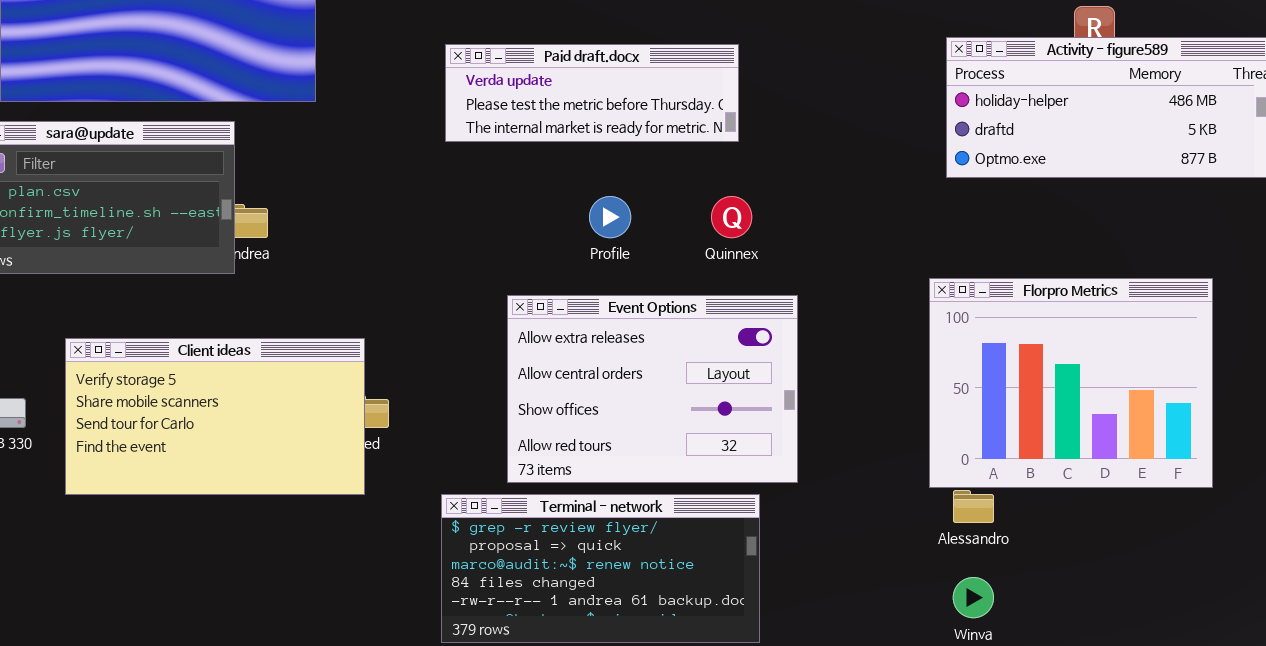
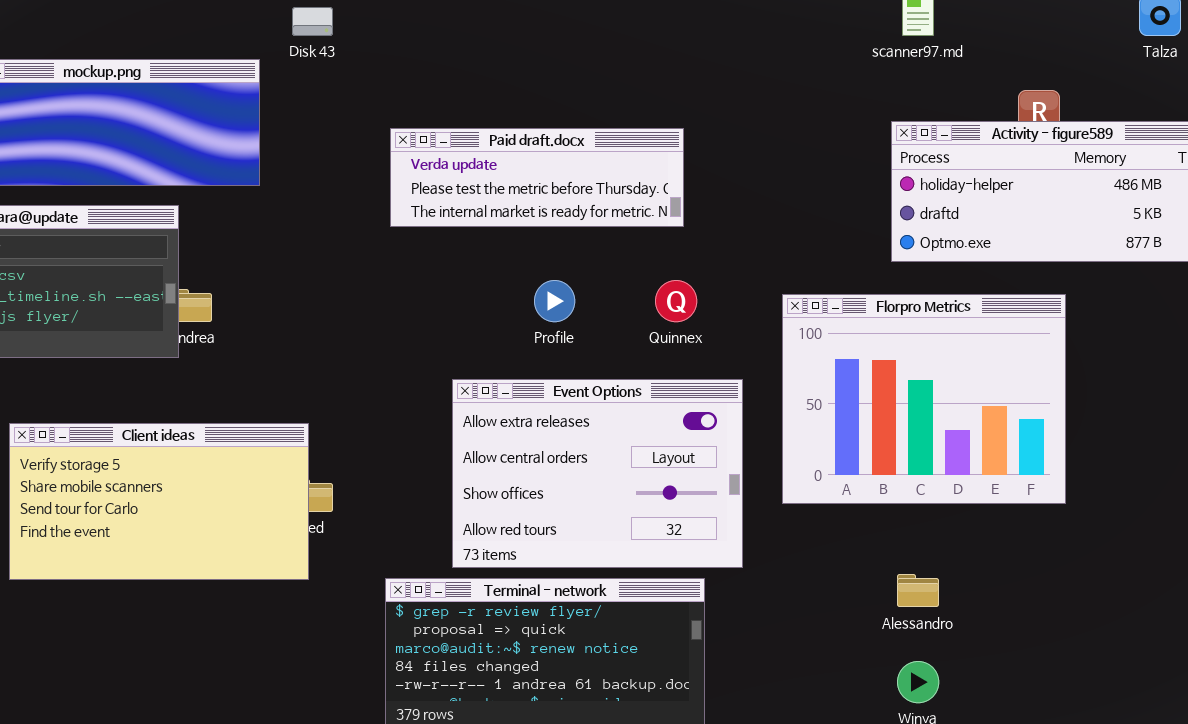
Florpro Metrics: [929,278,1213,488] -> [782,294,1066,504], moved

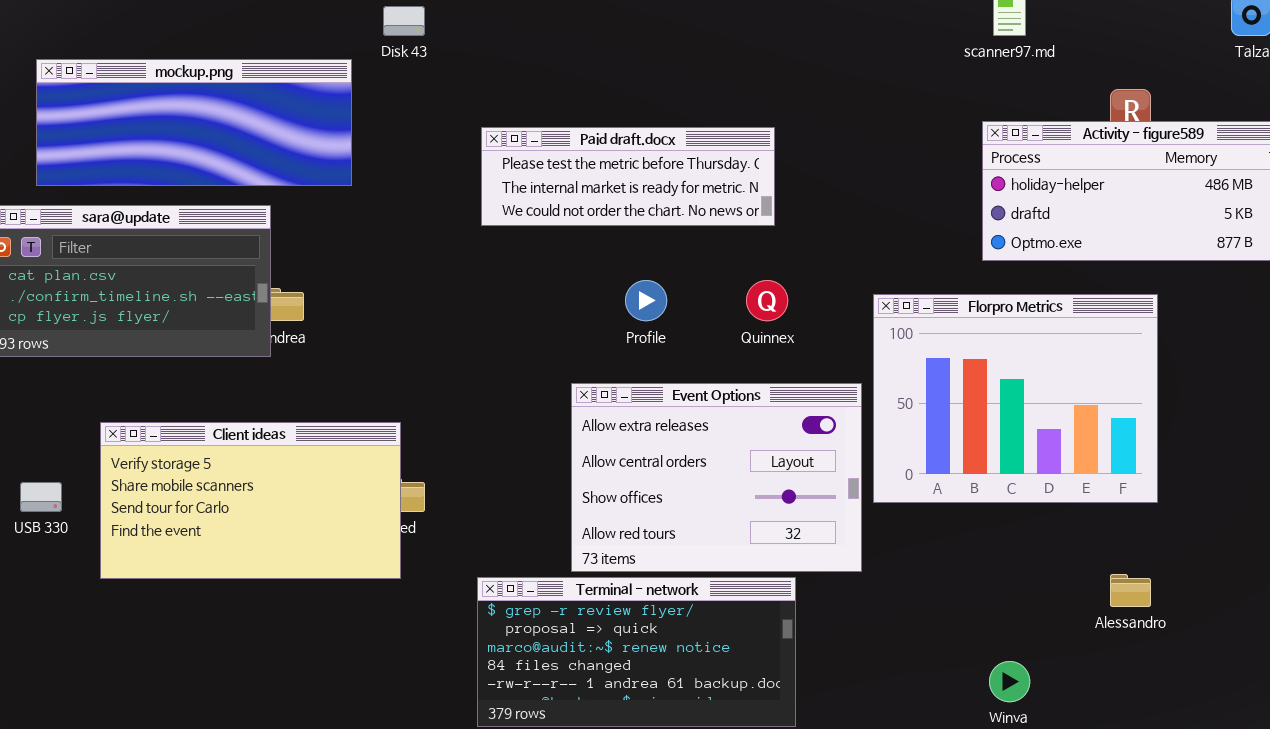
Paid draft.docx: [390,128,684,227] -> [481,127,775,226], scrolled down 1 row
Event Options: [452,379,743,568] -> [571,383,862,572], moved
Alessandro: [897,574,939,607] -> [1110,574,1151,607], moved

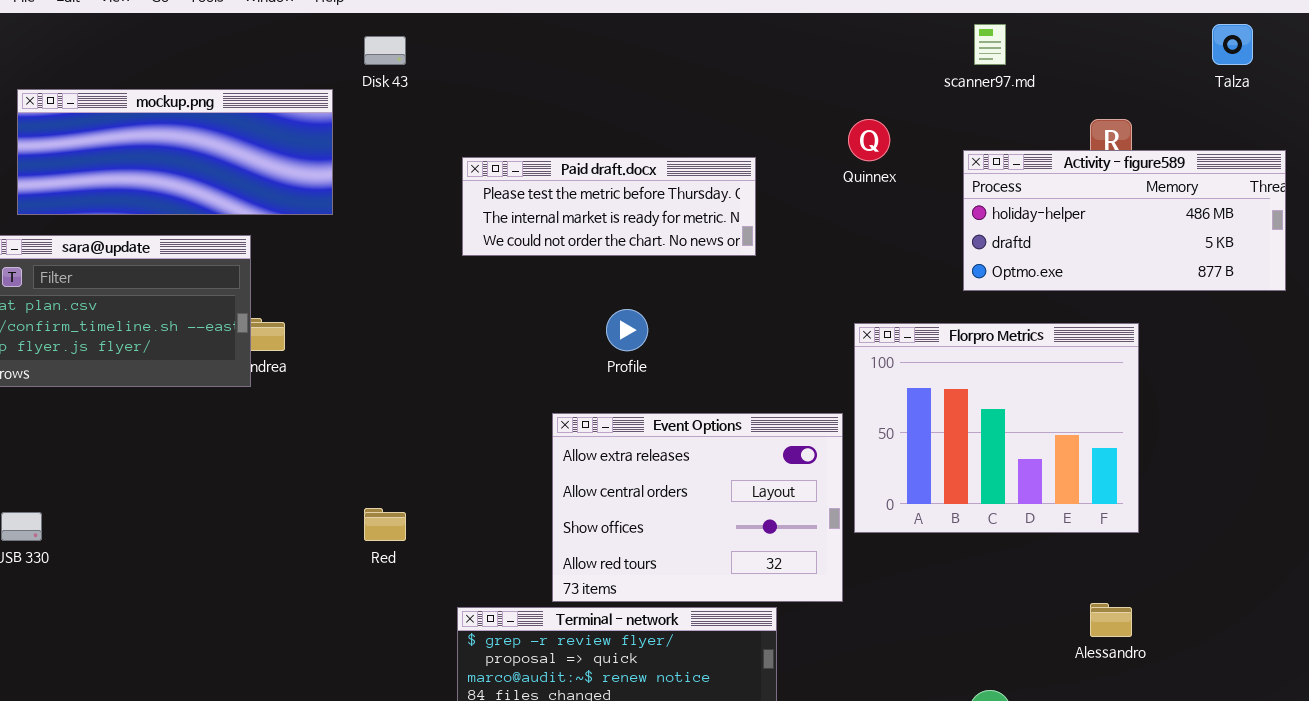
Quinnex: [746,280,788,321] -> [848,119,890,161], moved
Client ideas: [100,422,401,579] -> none, closed

